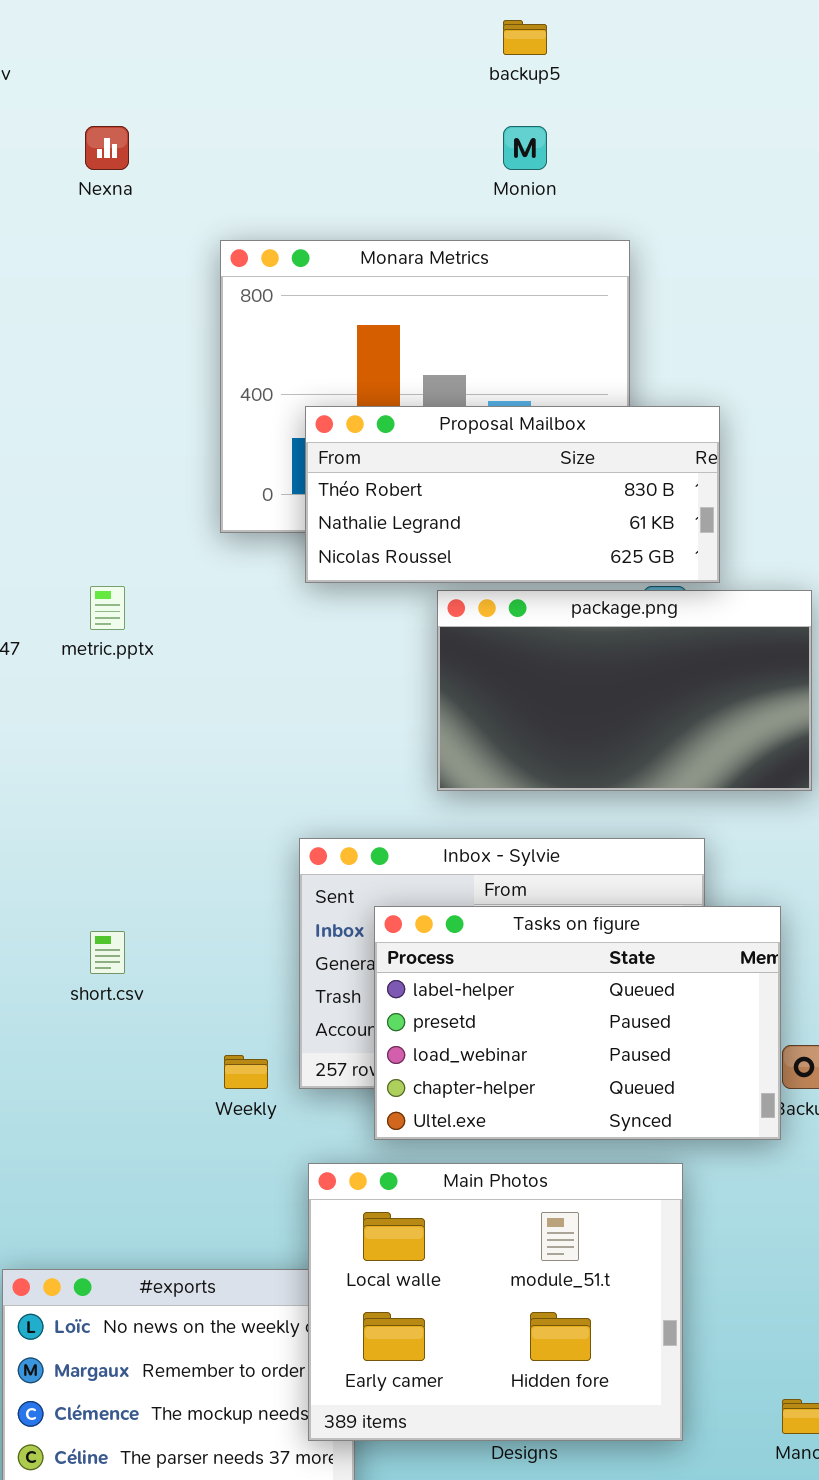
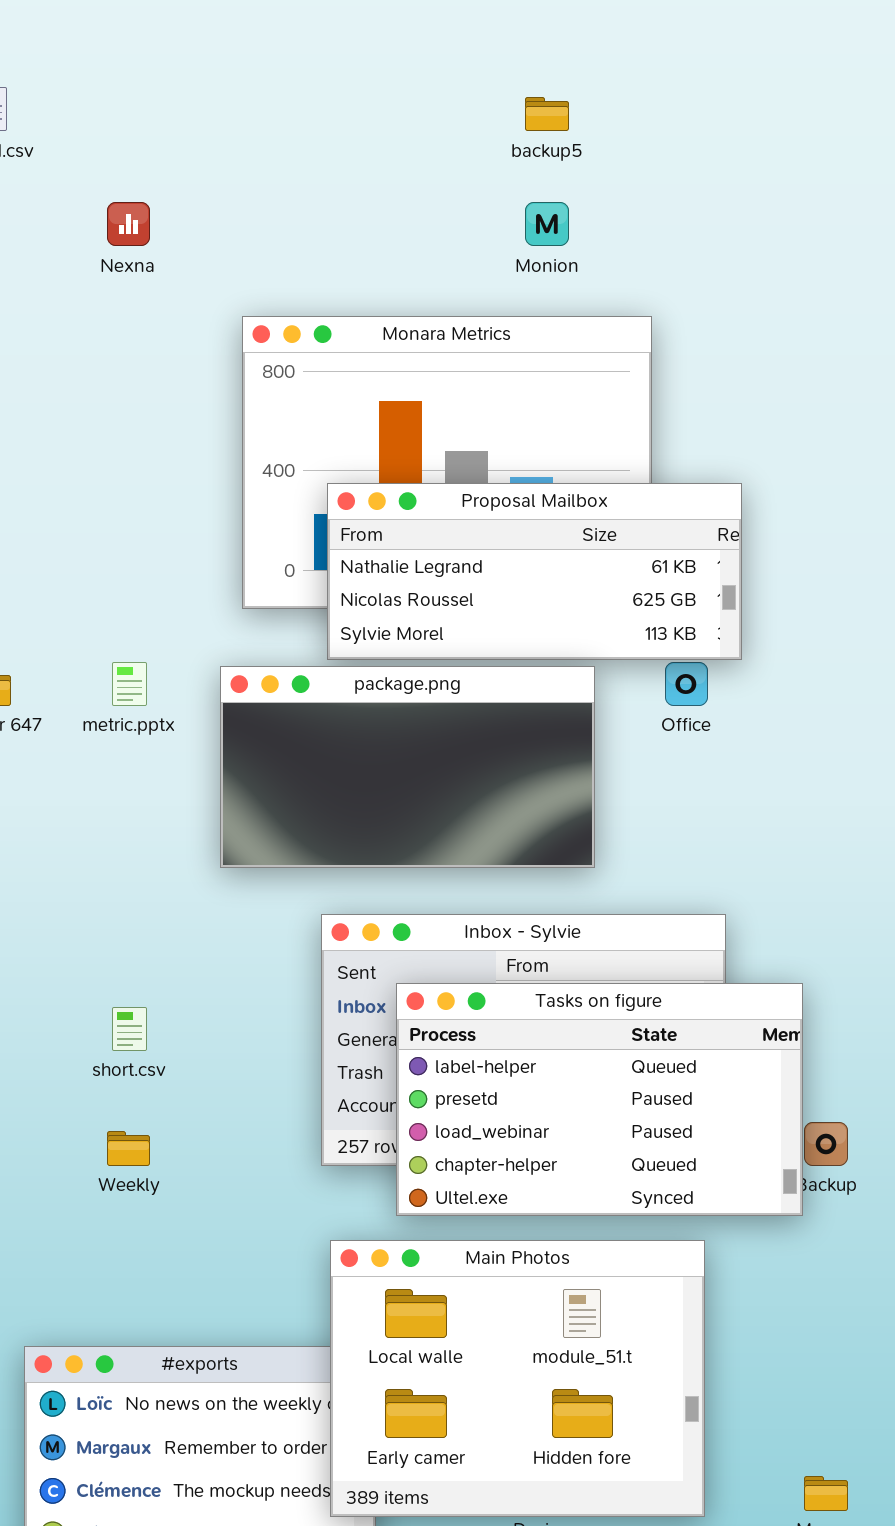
Proposal Mailbox: [305,406,720,583] -> [327,483,742,660], scrolled down 1 row
package.png: [437,590,812,791] -> [220,666,595,868], moved
Weekly: [224,1055,268,1089] -> [107,1131,150,1166], moved

